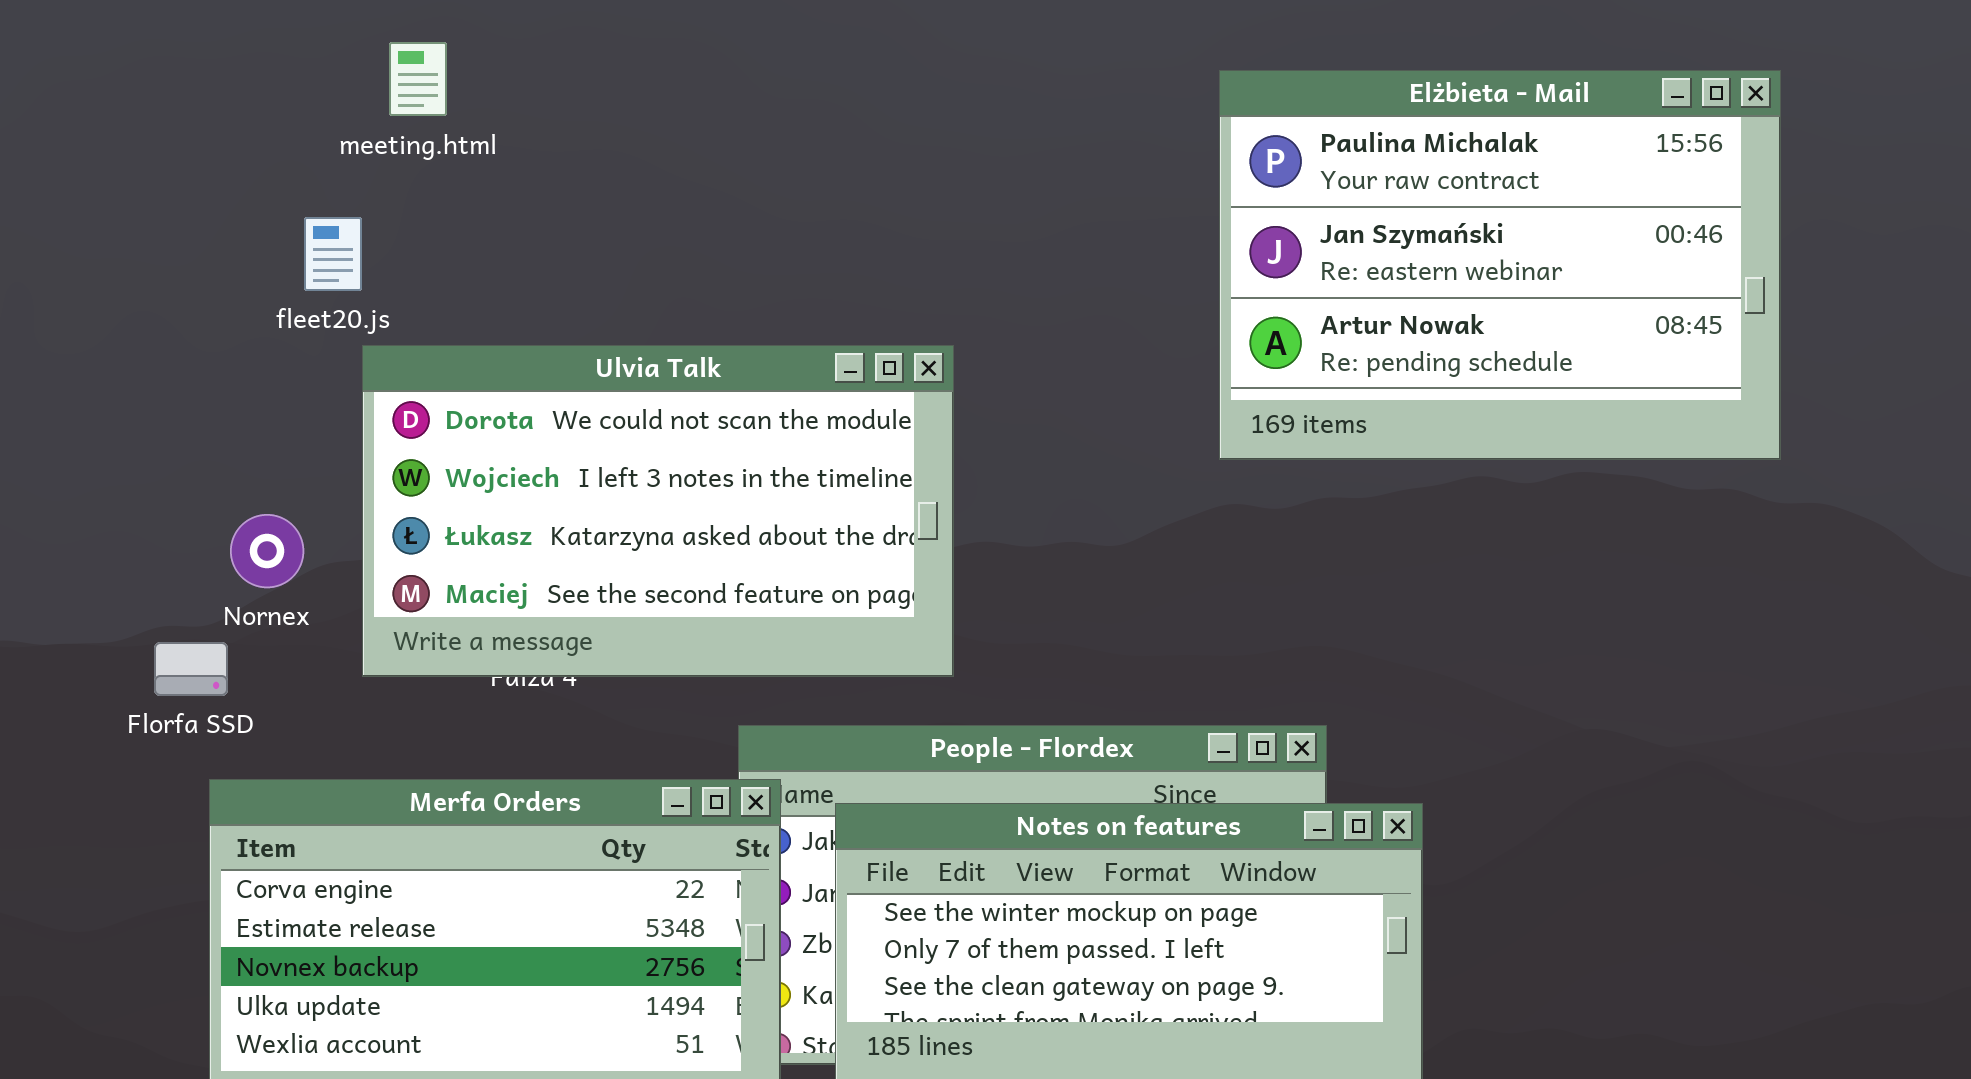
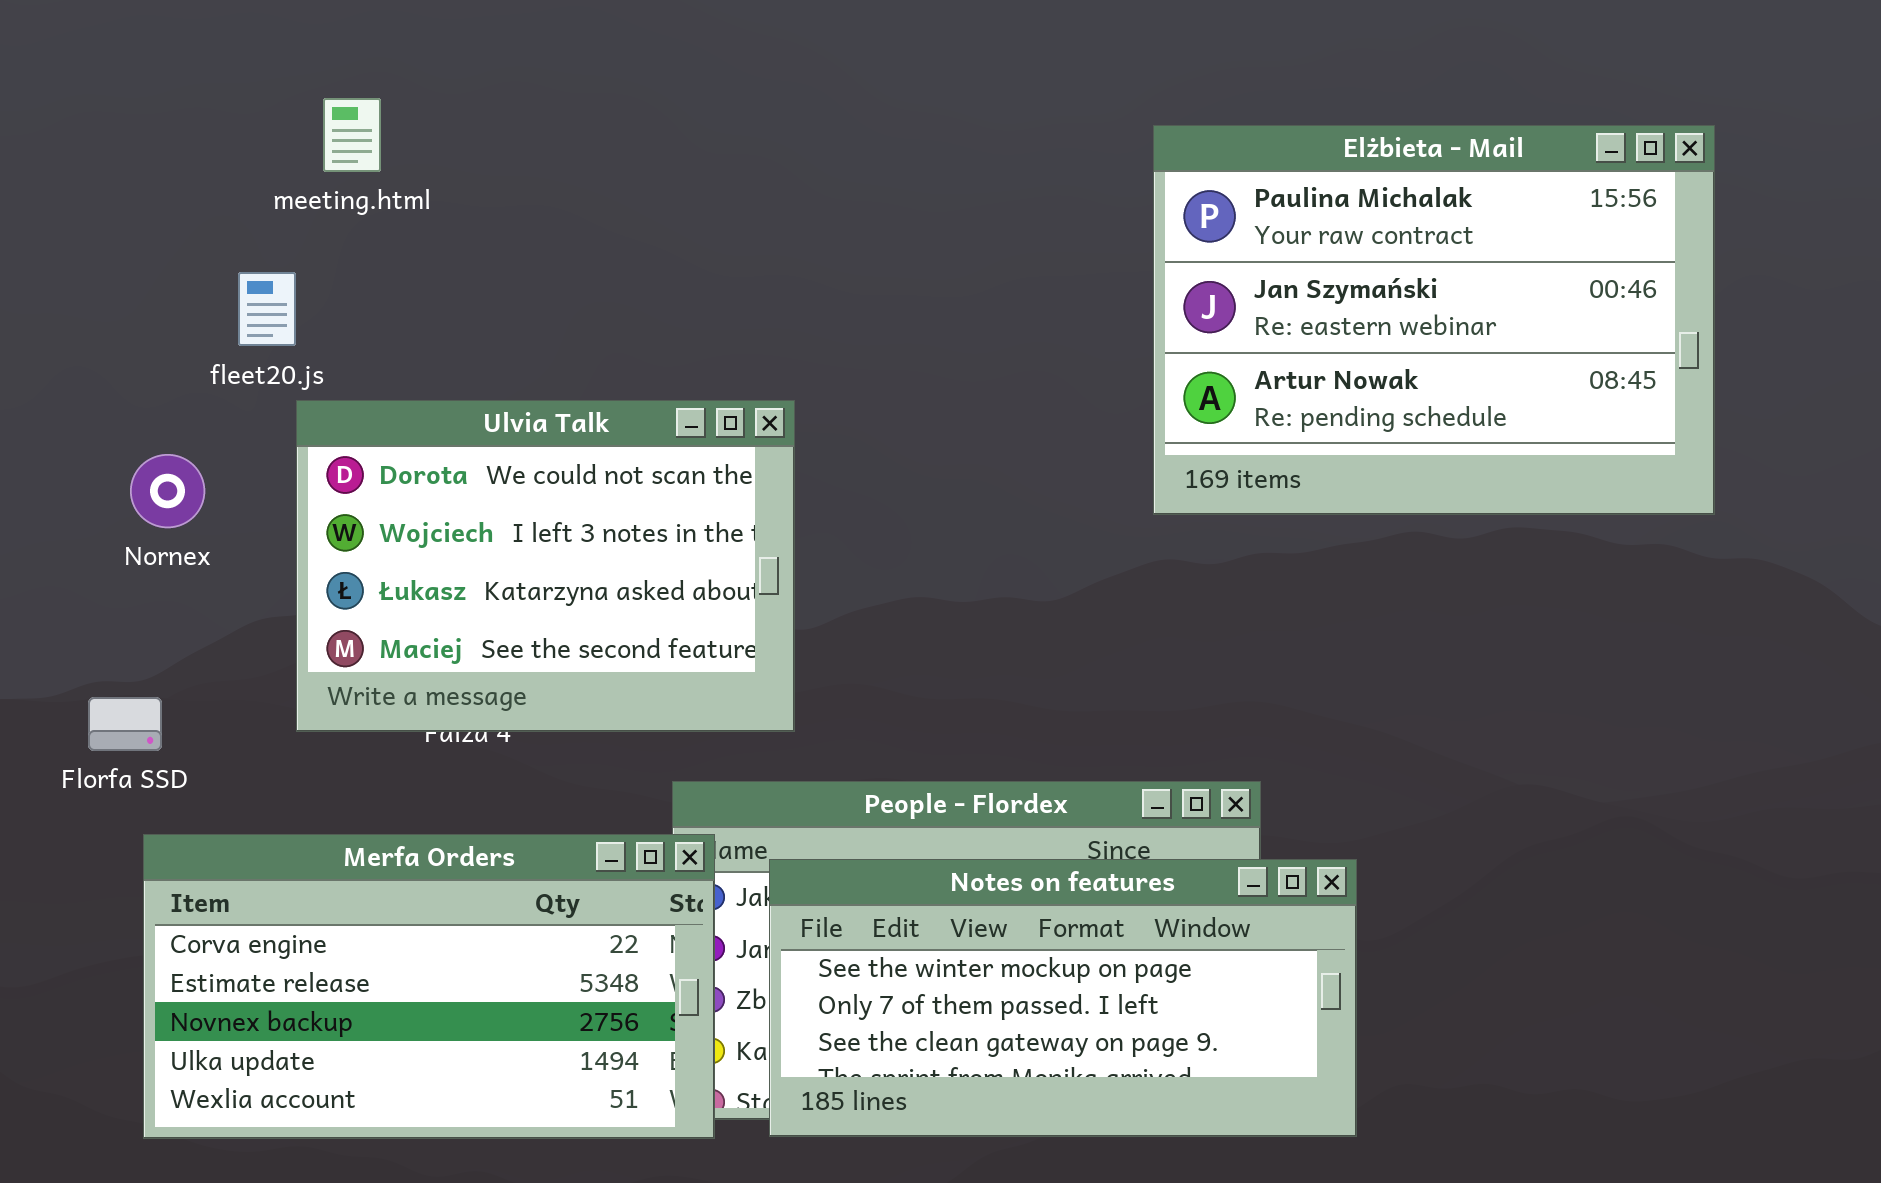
Ulvia Talk: [362,345,954,677] -> [296,400,795,732], resized
Nornex: [230,514,304,588] -> [130,454,205,528], moved

